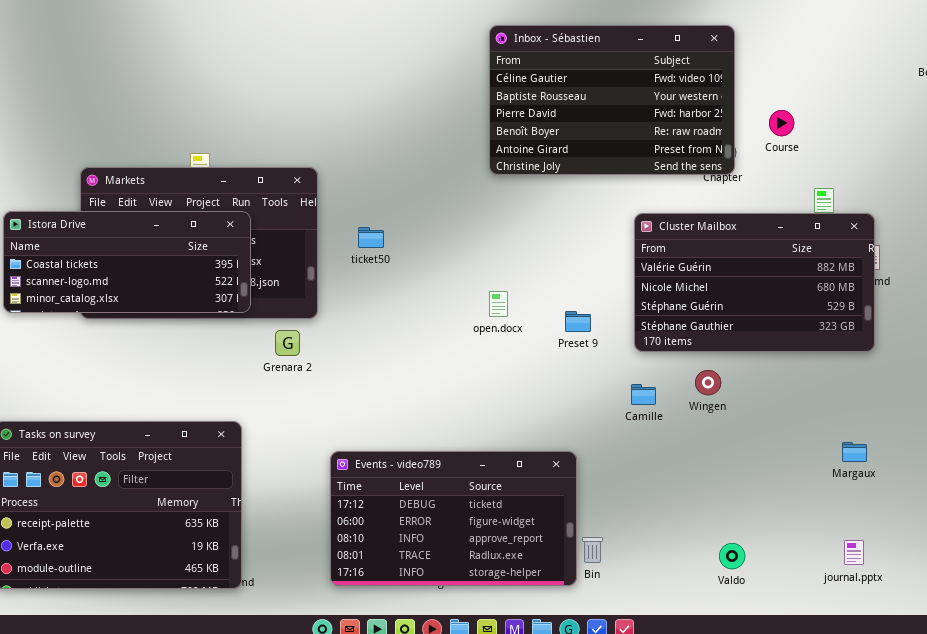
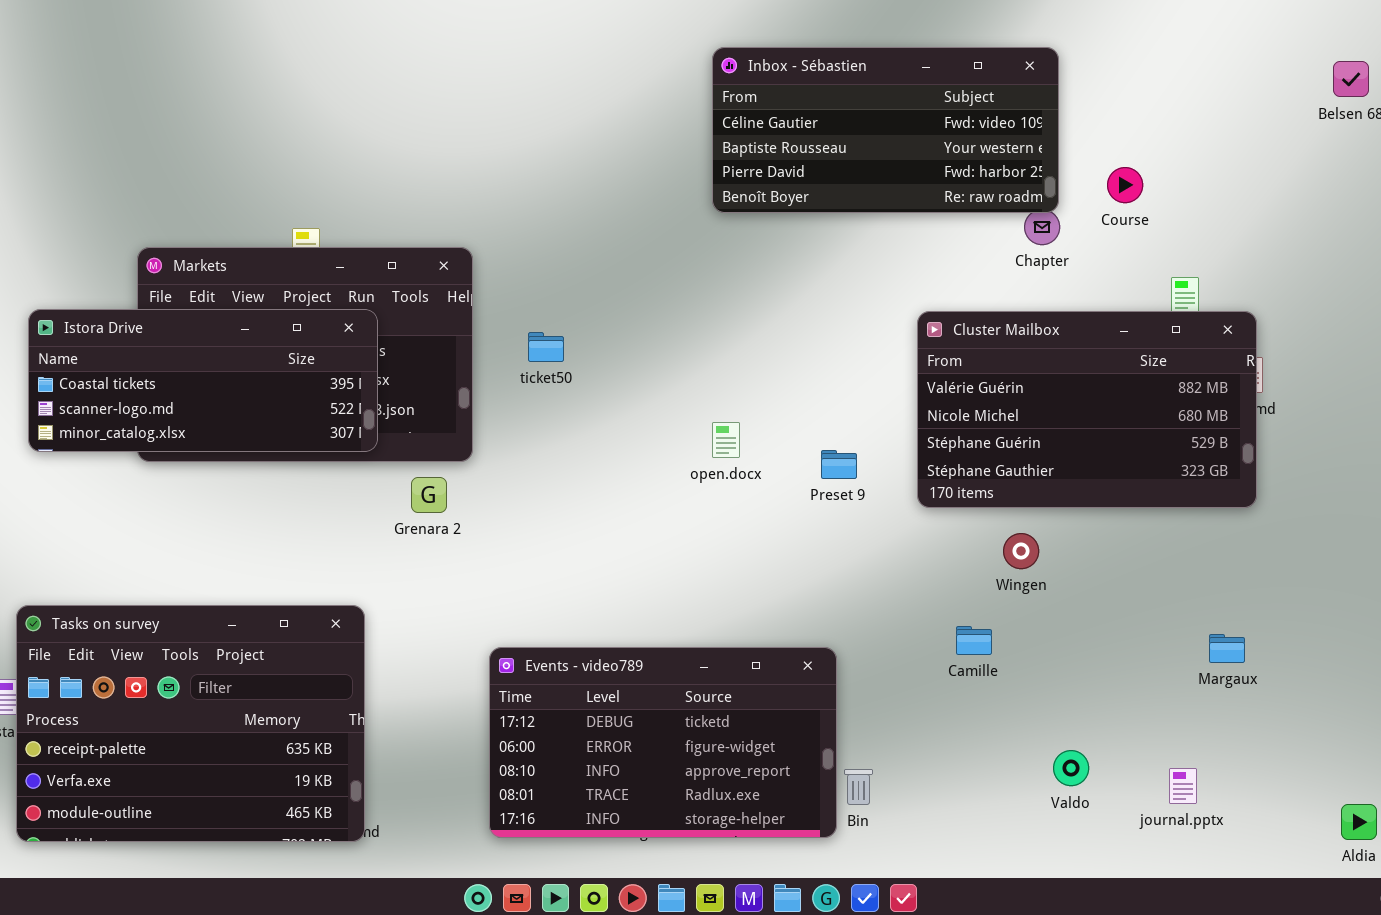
Inbox - Sébastien: [489,25,735,175] -> [712,47,1059,213], resized
Camille: [631,384,656,405] -> [956,626,992,655], moved
journal.pptx: [844,540,864,565] -> [1169,768,1197,804], moved
Valdo: [719,543,745,569] -> [1053,750,1089,786], moved

